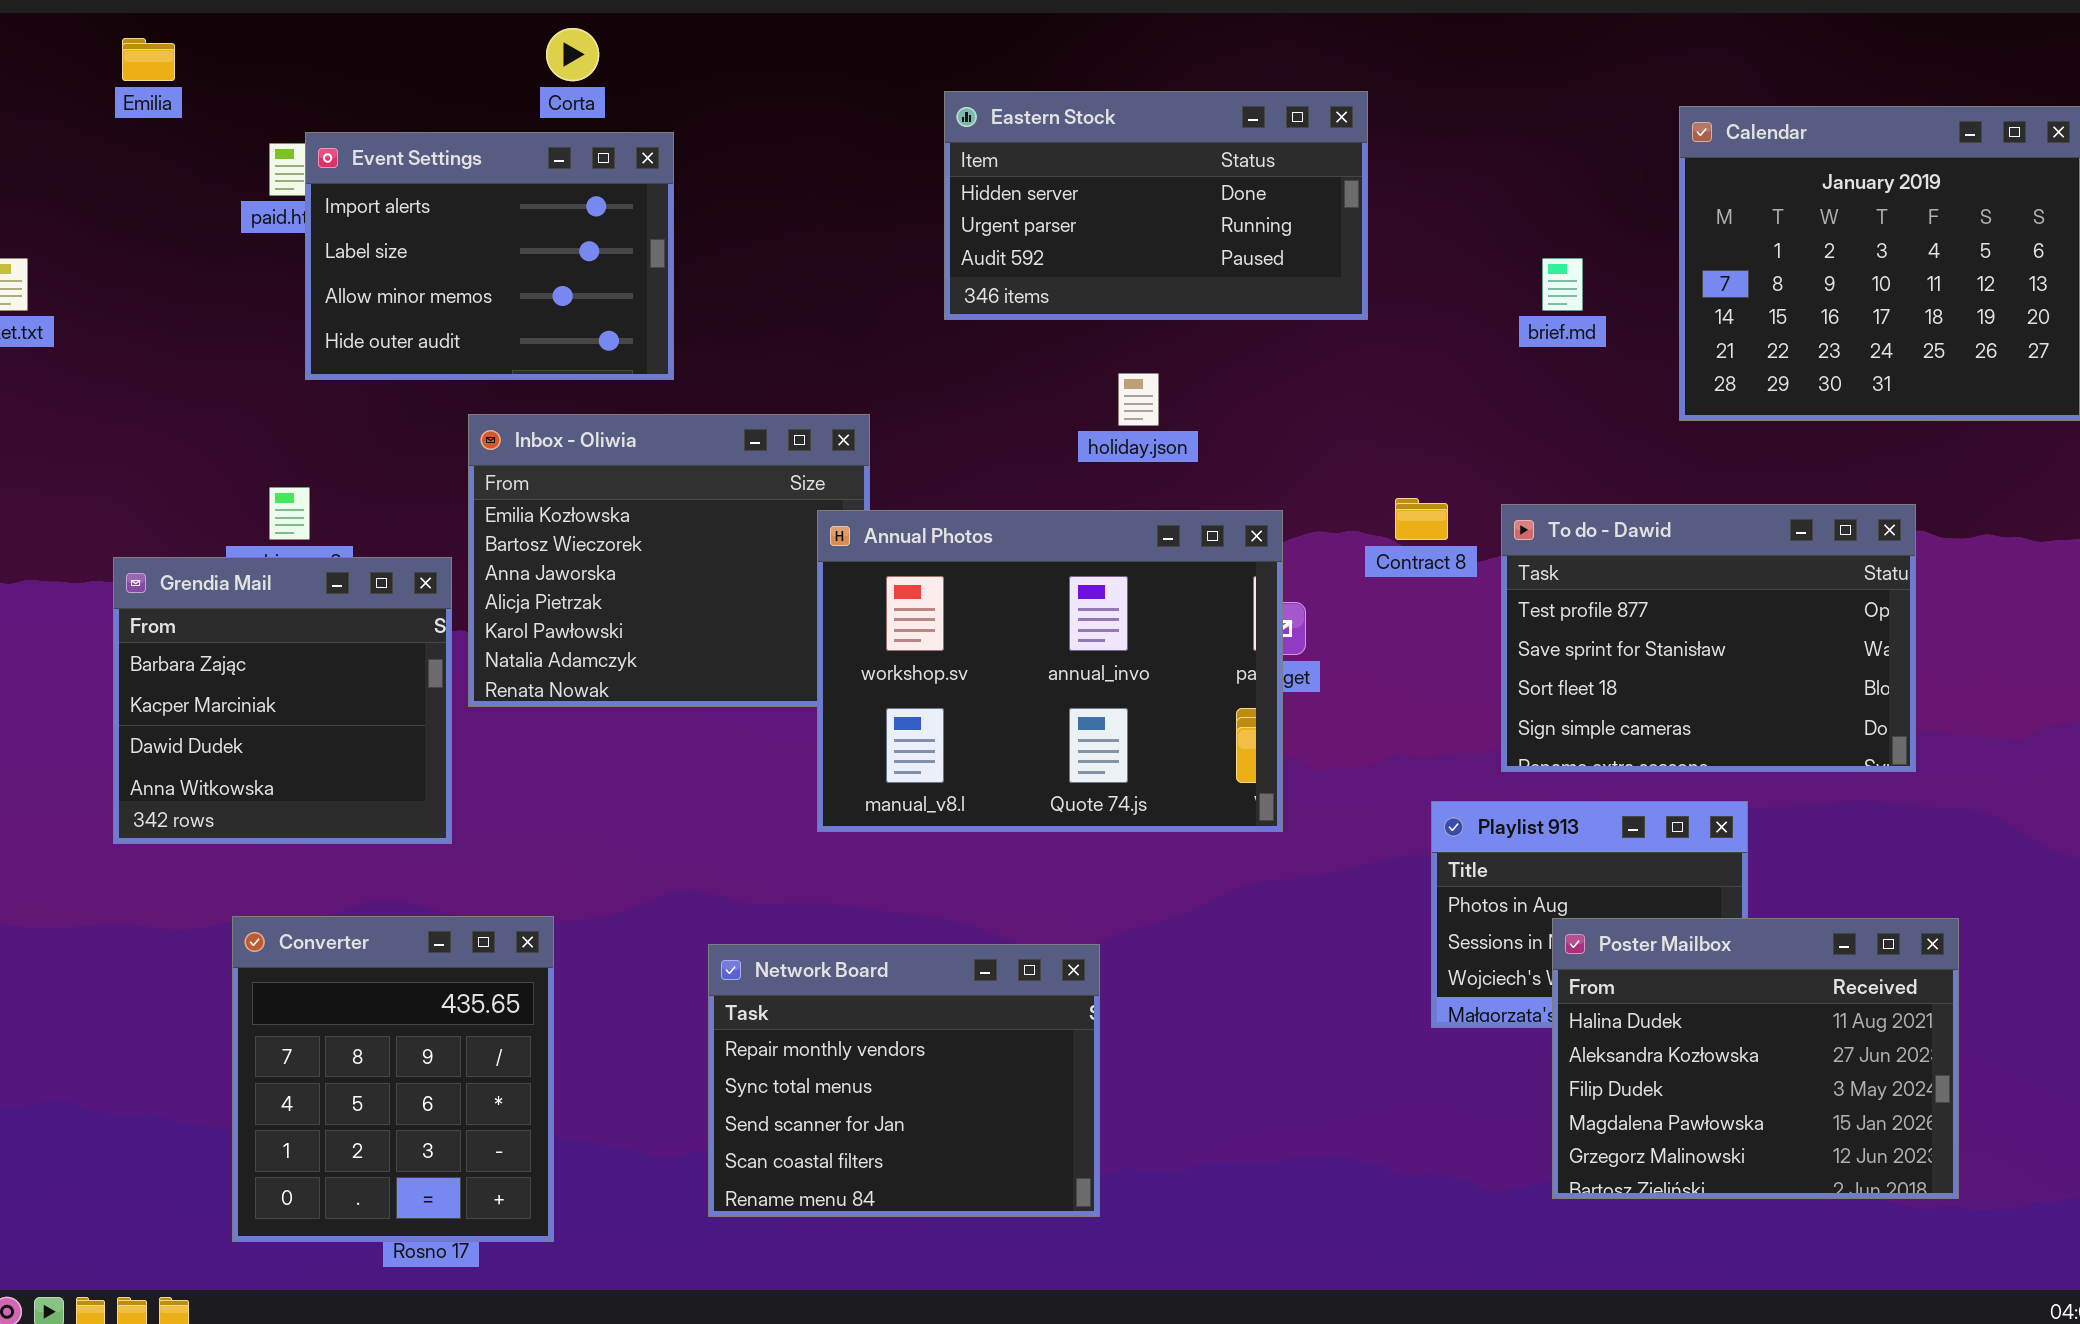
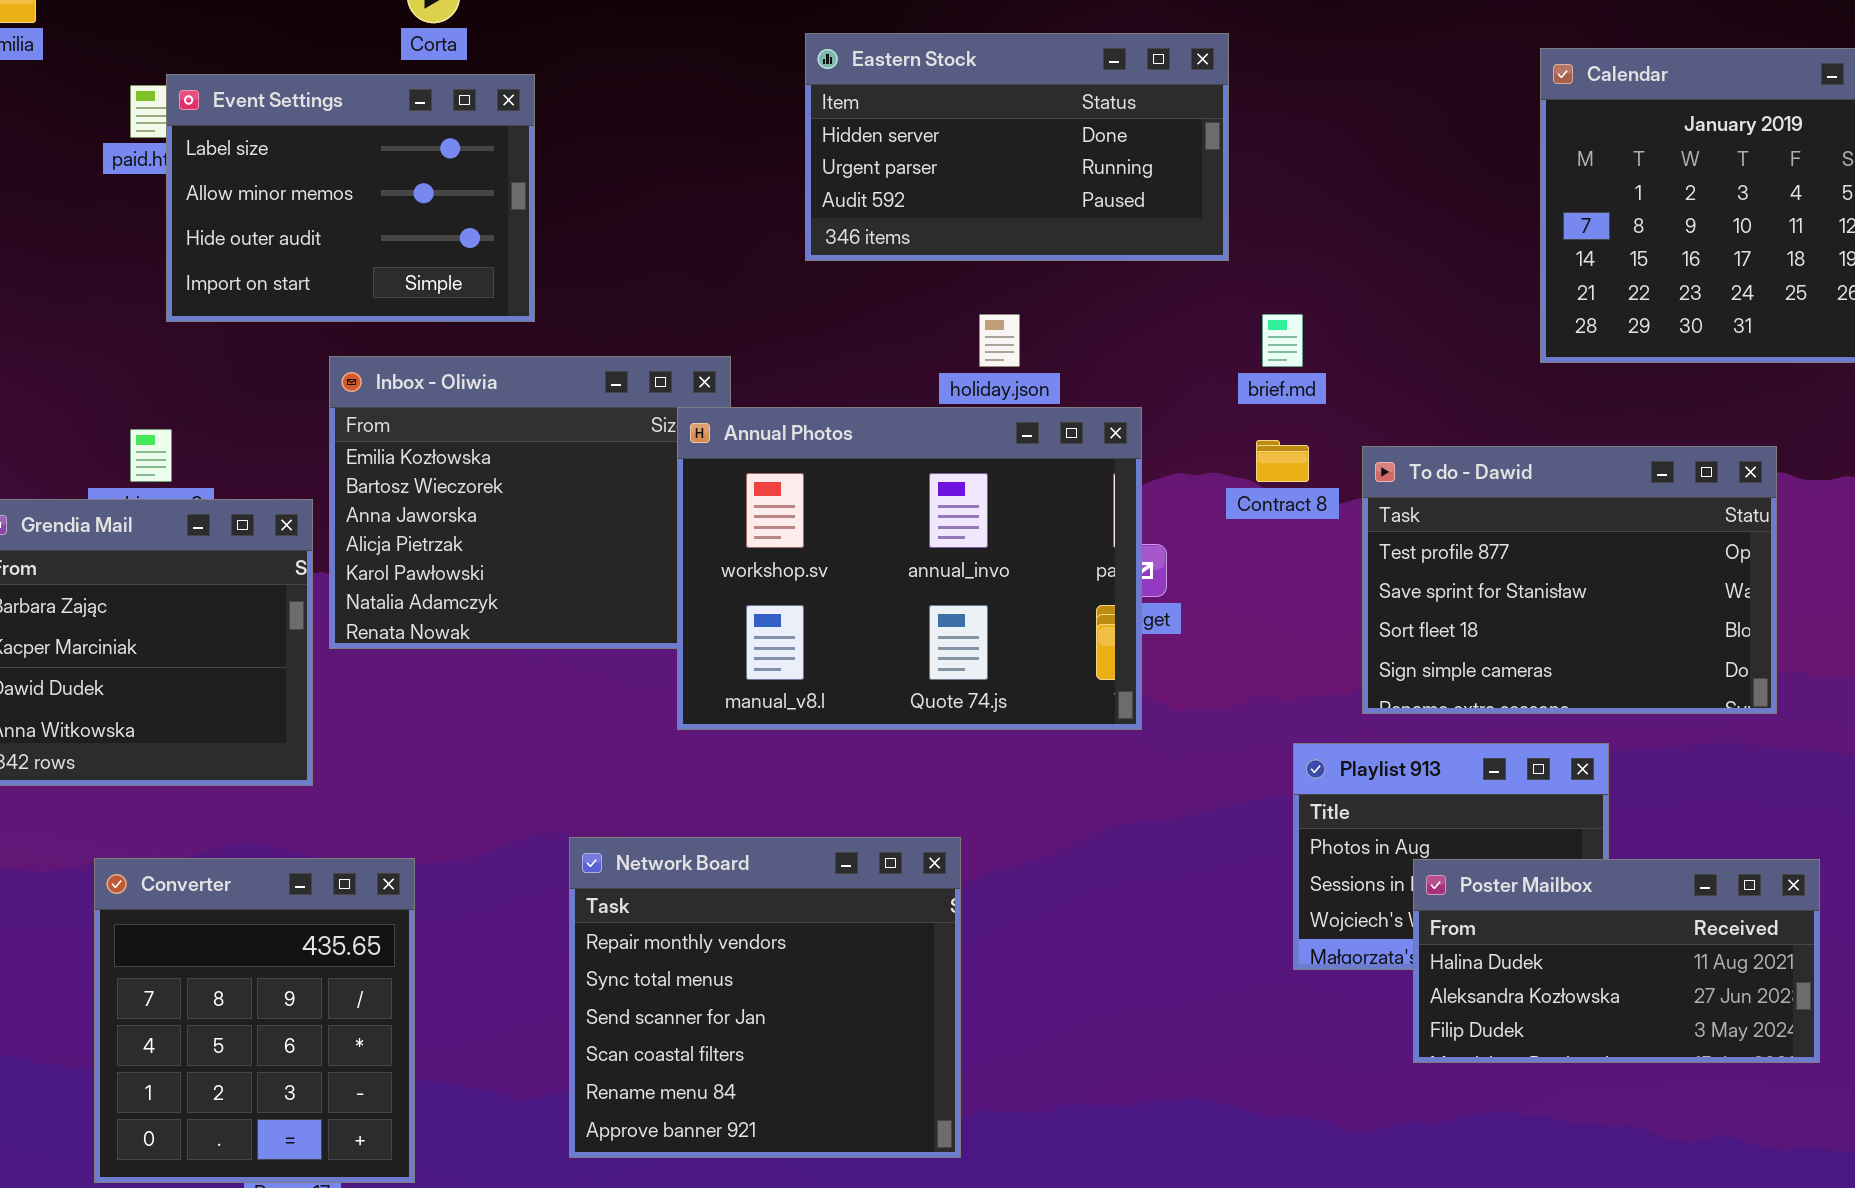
Event Settings: [305,132,674,380] -> [166,74,535,322], scrolled down 1 row
brief.md: [1542,258,1583,311] -> [1262,314,1303,367], moved
Annual Photos: [817,510,1283,832] -> [677,407,1142,730], moved
Poster Mailbox: [1552,918,1959,1199] -> [1413,859,1820,1063], resized
Network Board: [708,944,1100,1217] -> [569,837,961,1158], resized

